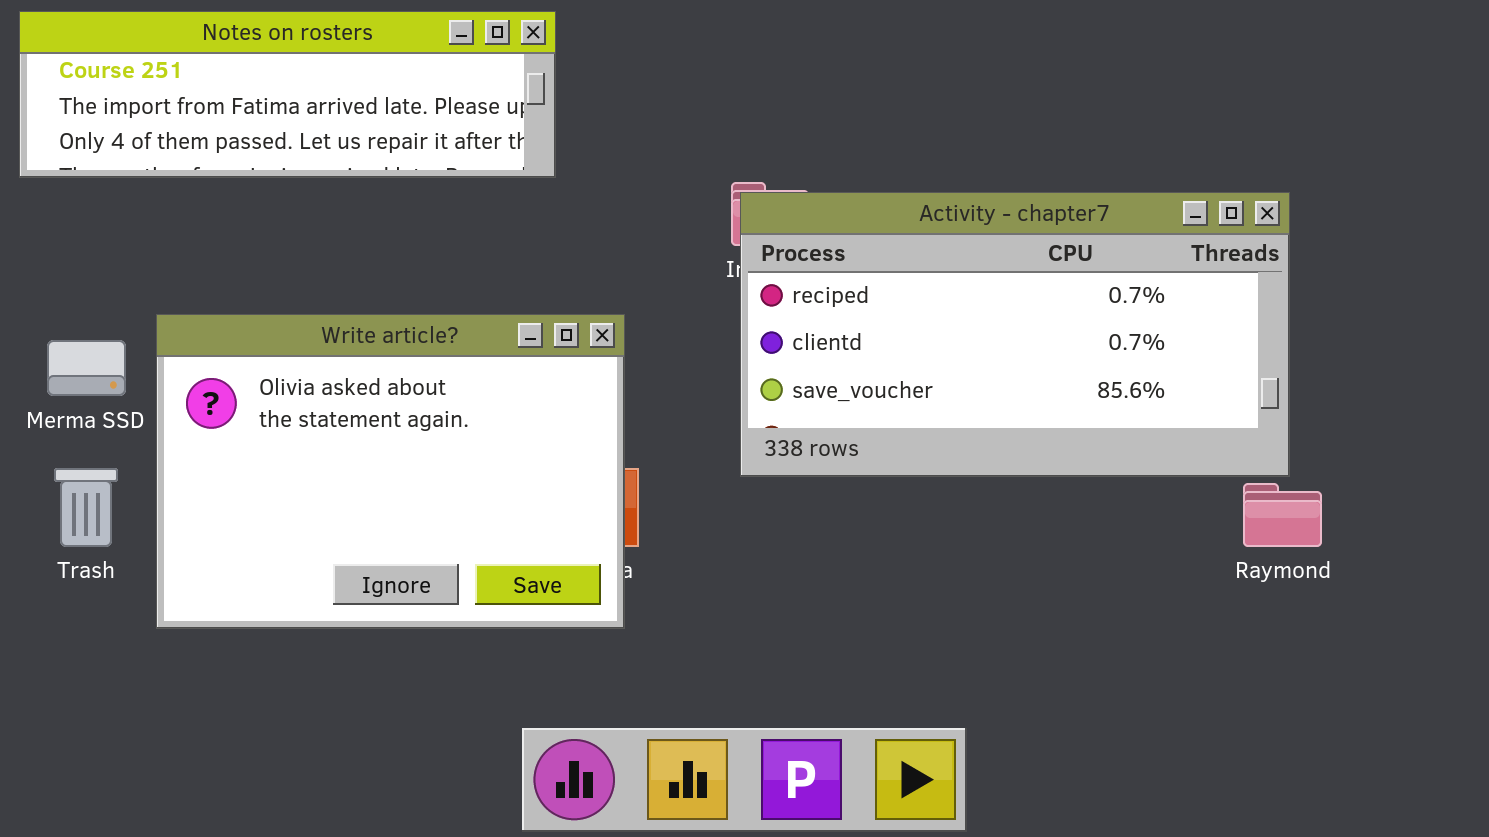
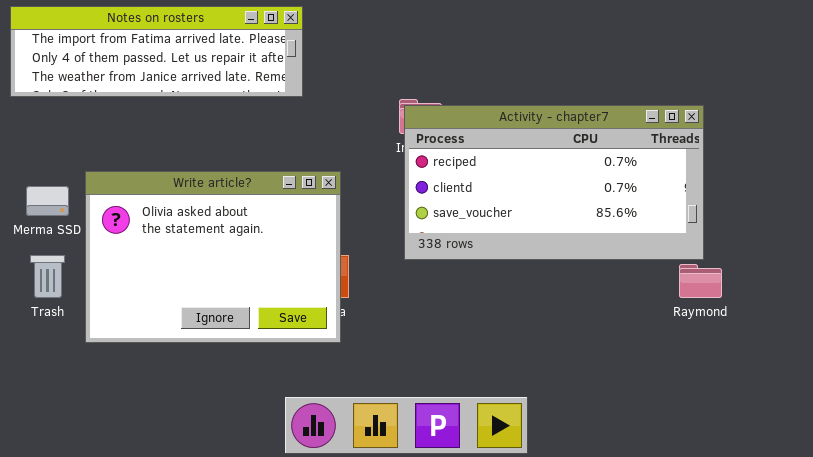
Notes on rosters: [19,11,556,178] -> [10,6,303,97], scrolled down 1 row

